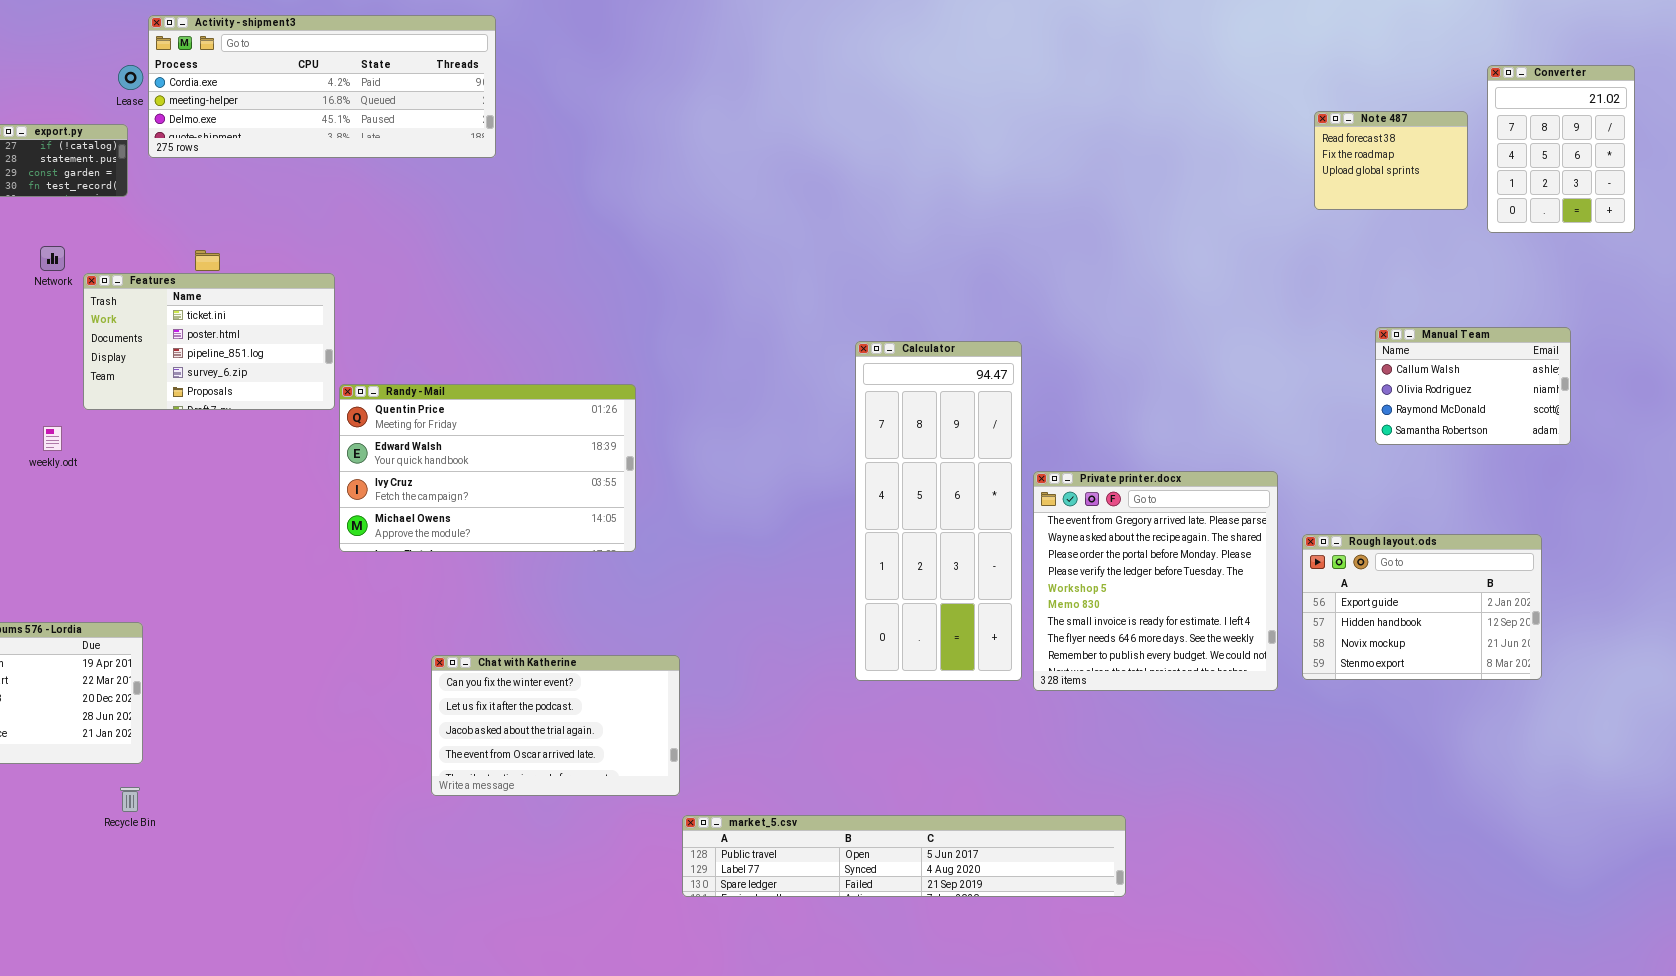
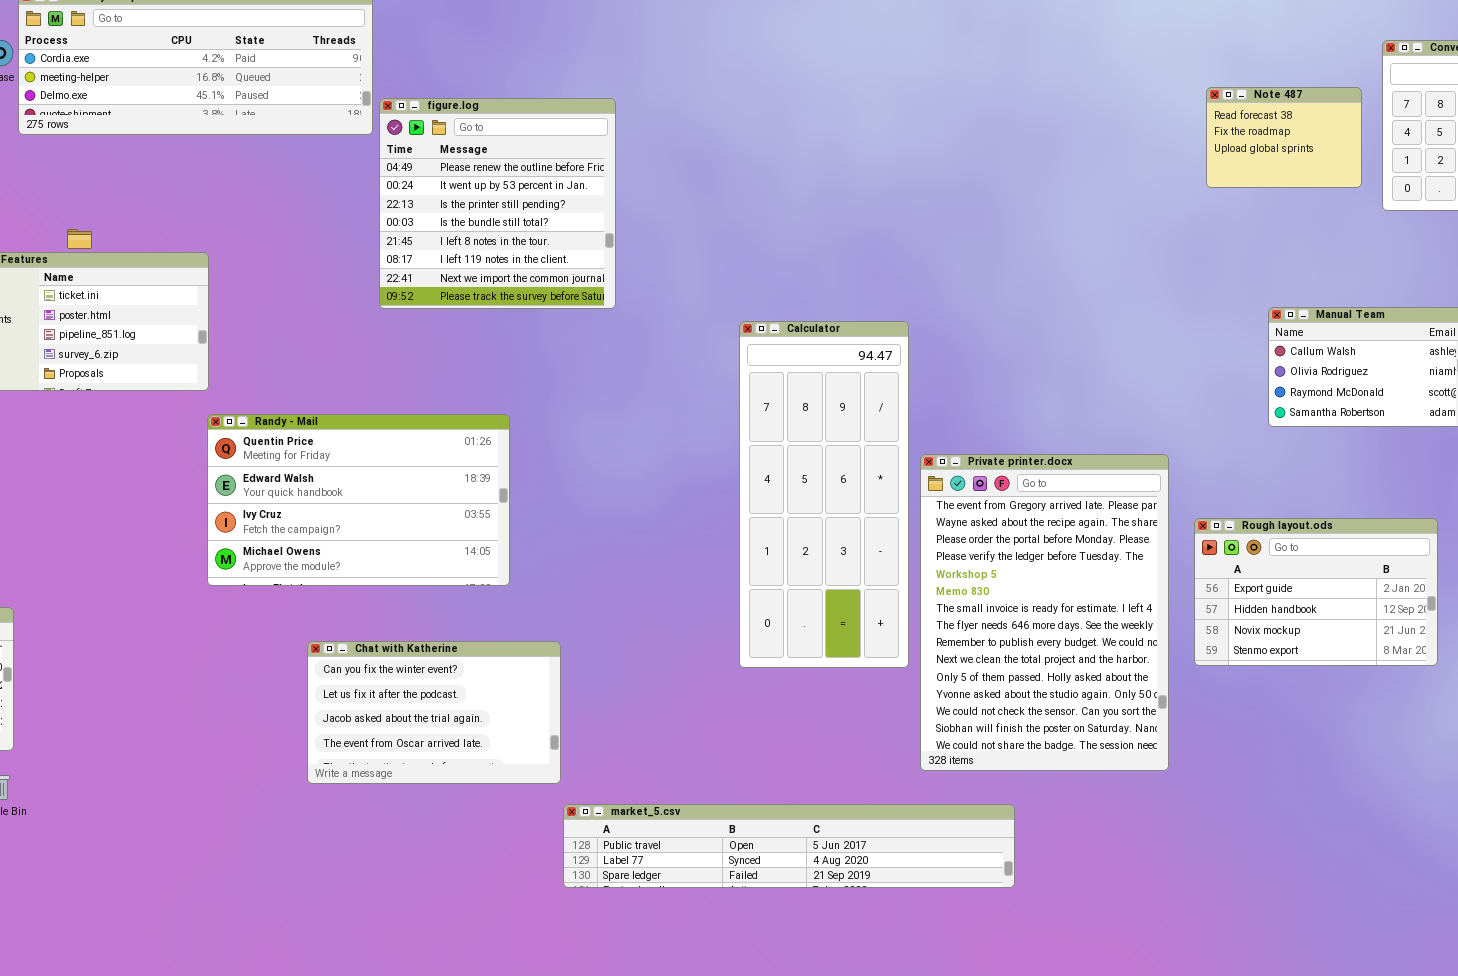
figure.log: none -> [379,98,616,309], opened
Randy - Mail: [339,384,636,552] -> [207,414,510,586], moved
Private printer.docx: [1033,471,1278,691] -> [920,454,1169,771], resized

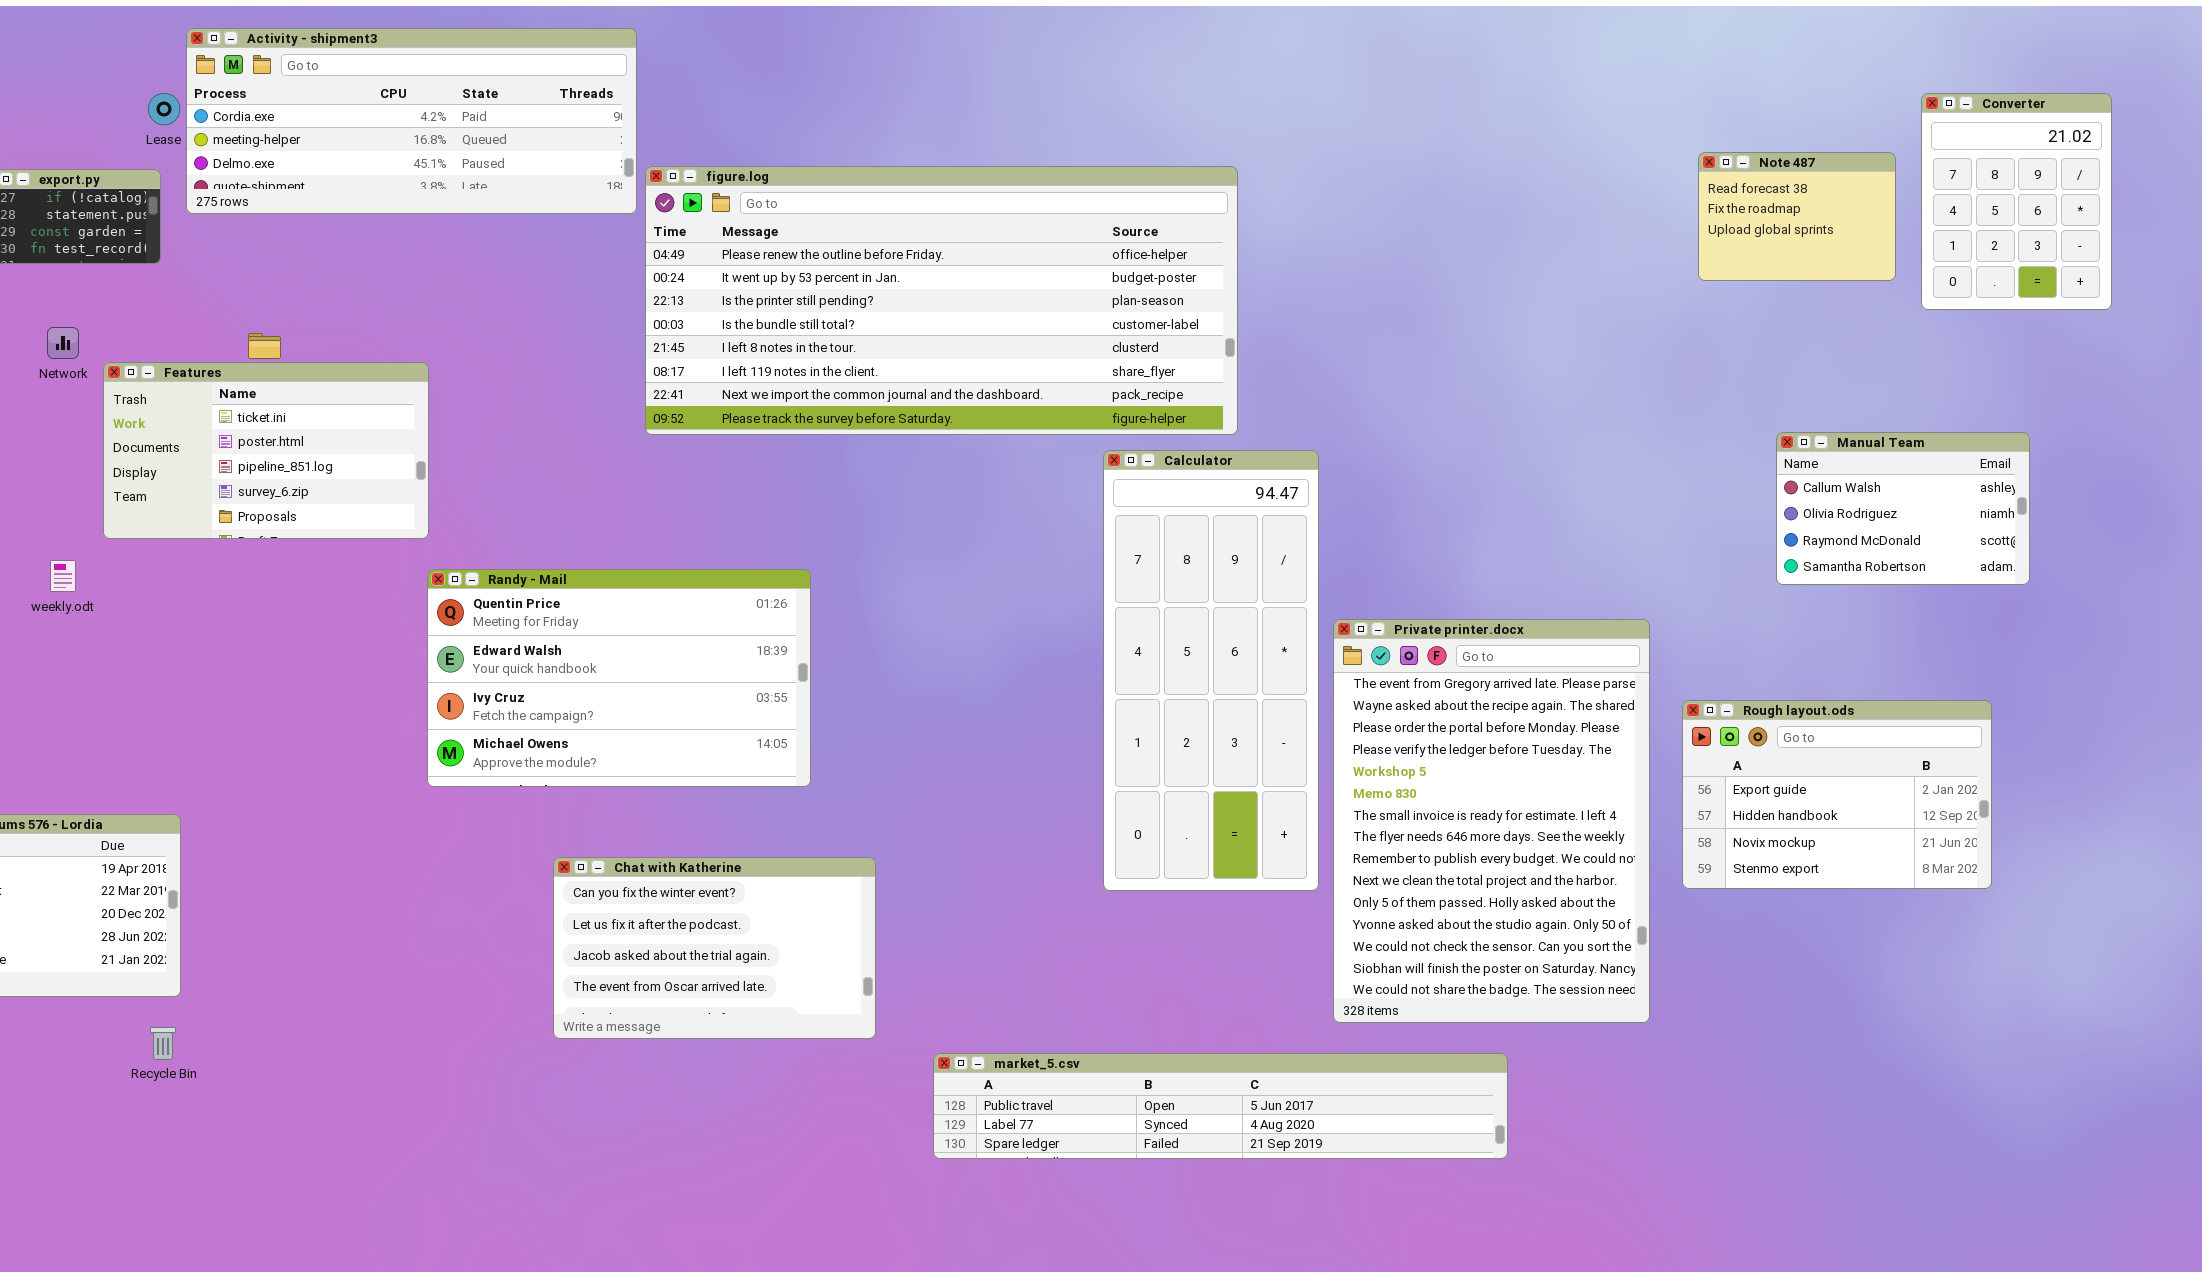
figure.log: [379,98,616,309] -> [645,166,1238,435], resized
market_5.csv: [563,804,1015,888] -> [933,1053,1508,1159], moved

